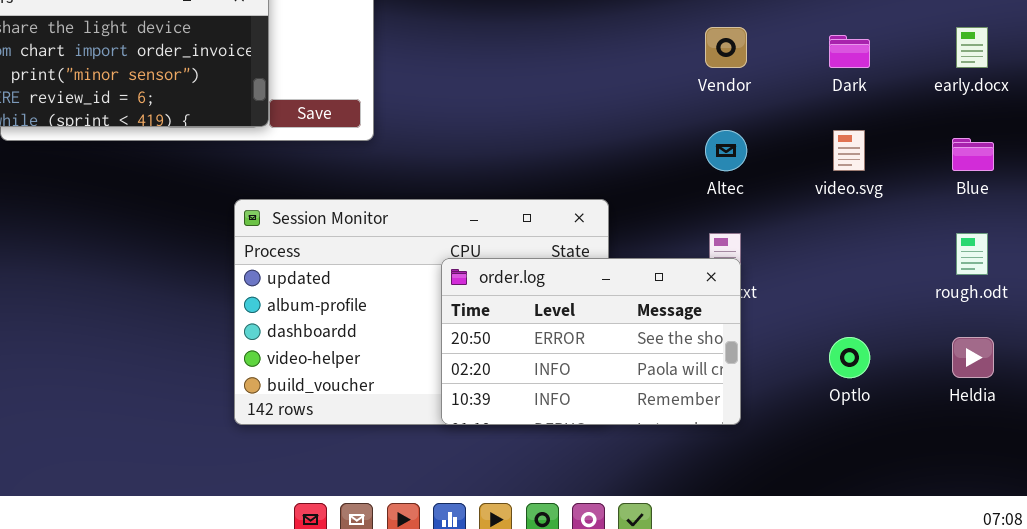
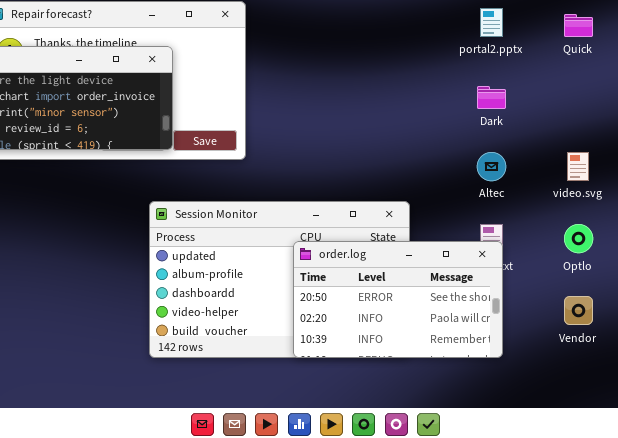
Vendor: [705,27,747,68] -> [564,296,593,325], moved
Dark: [829,35,870,68] -> [477,86,506,109], moved
Optlo: [829,337,870,378] -> [564,224,593,253], moved

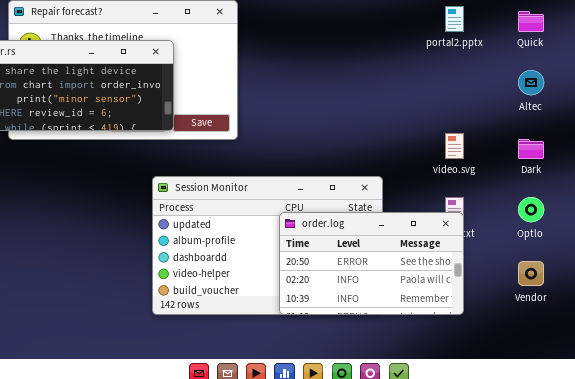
Dark: [477,86,506,109] -> [518,139,544,159], moved
Altec: [477,152,506,181] -> [518,70,544,95], moved
video.svg: [567,152,589,181] -> [445,133,464,159], moved

